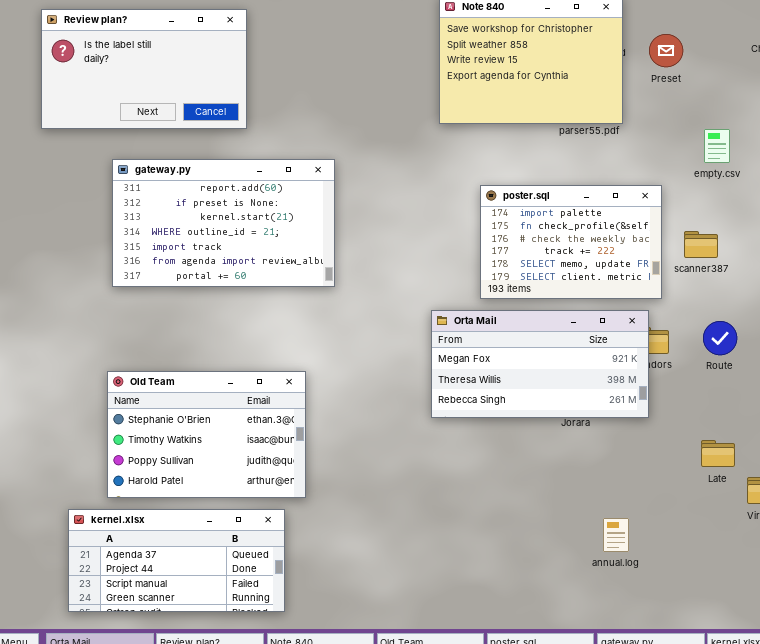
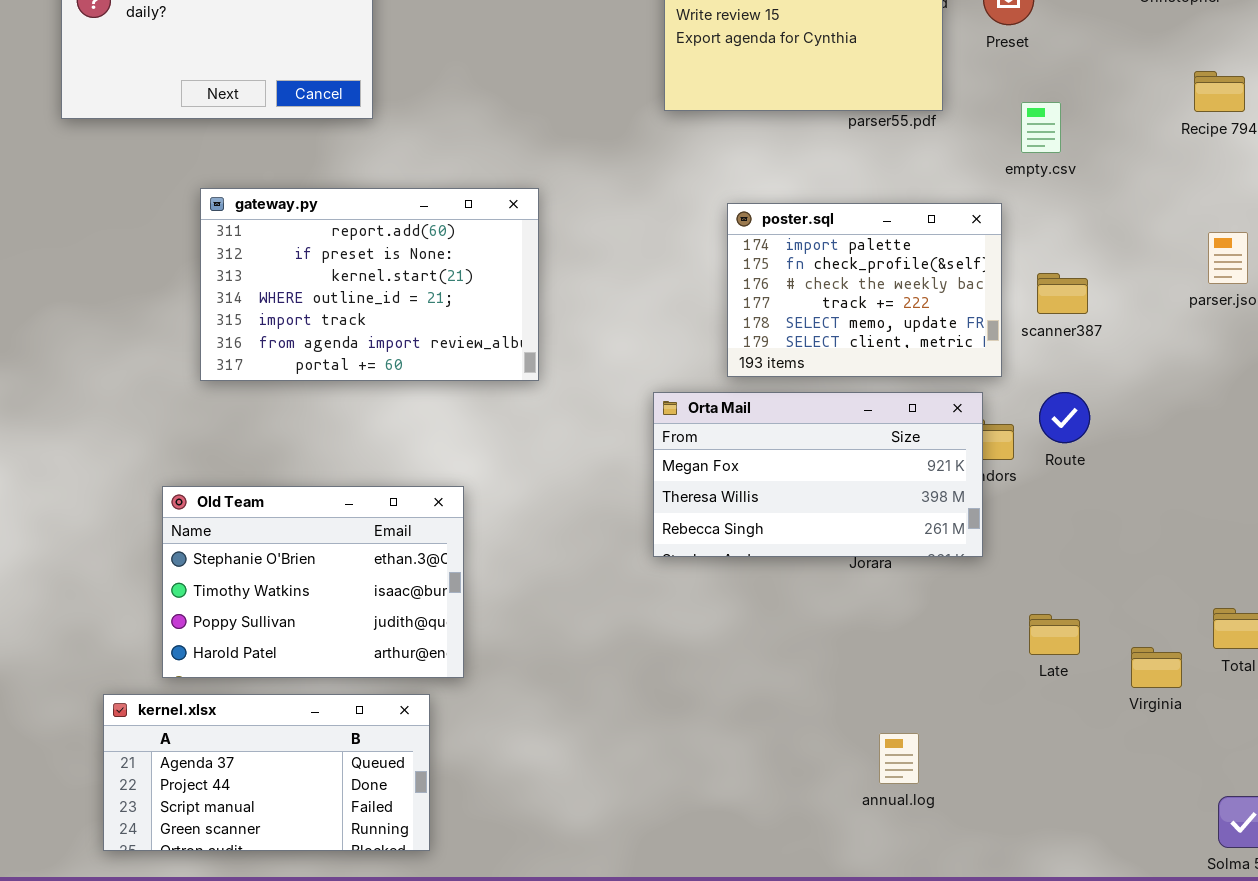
empty.csv: [704,129,730,163] -> [1021,102,1061,153], moved
gateway.py: [112,159,335,287] -> [200,188,539,381], moved
Route: [703,321,737,355] -> [1039,392,1090,443], moved
Late: [701,440,735,467] -> [1029,614,1080,655], moved
annual.log: [603,518,629,552] -> [879,733,919,784], moved

